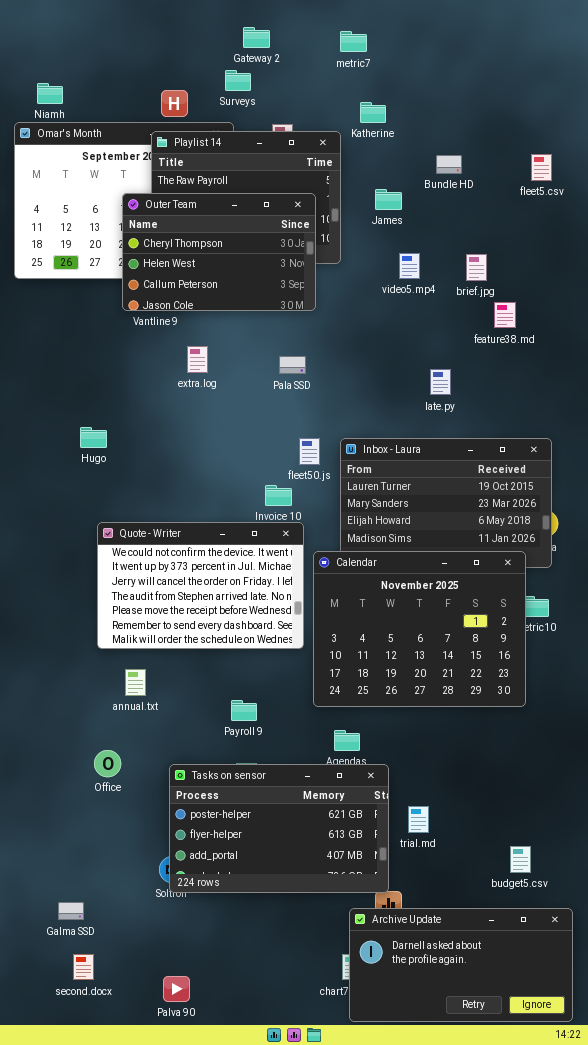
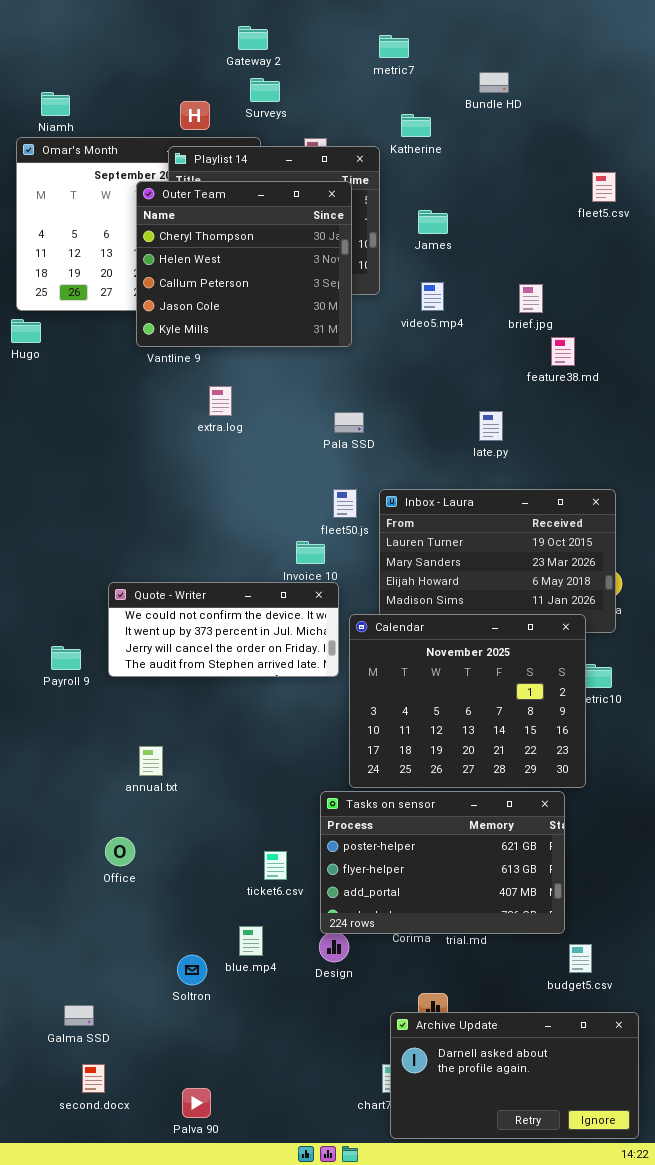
Gateway 2: [243,27,270,48] -> [238,26,268,50], moved
Bundle HD: [436,155,462,174] -> [479,72,509,93], moved
Outer Team: [122,193,316,311] -> [136,181,352,347], resized
video5.mp4: [399,253,420,279] -> [421,282,444,311], moved
Pala SSD: [279,356,306,374] -> [334,412,364,433], moved
Hugo: [80,427,107,448] -> [11,319,41,343], moved
Quote - Writer: [97,522,304,649] -> [108,582,339,677], resized
Payroll 9: [231,700,257,721] -> [51,646,81,670], moved
Tasks on sensor: [169,764,389,893] -> [320,791,565,934], moved

